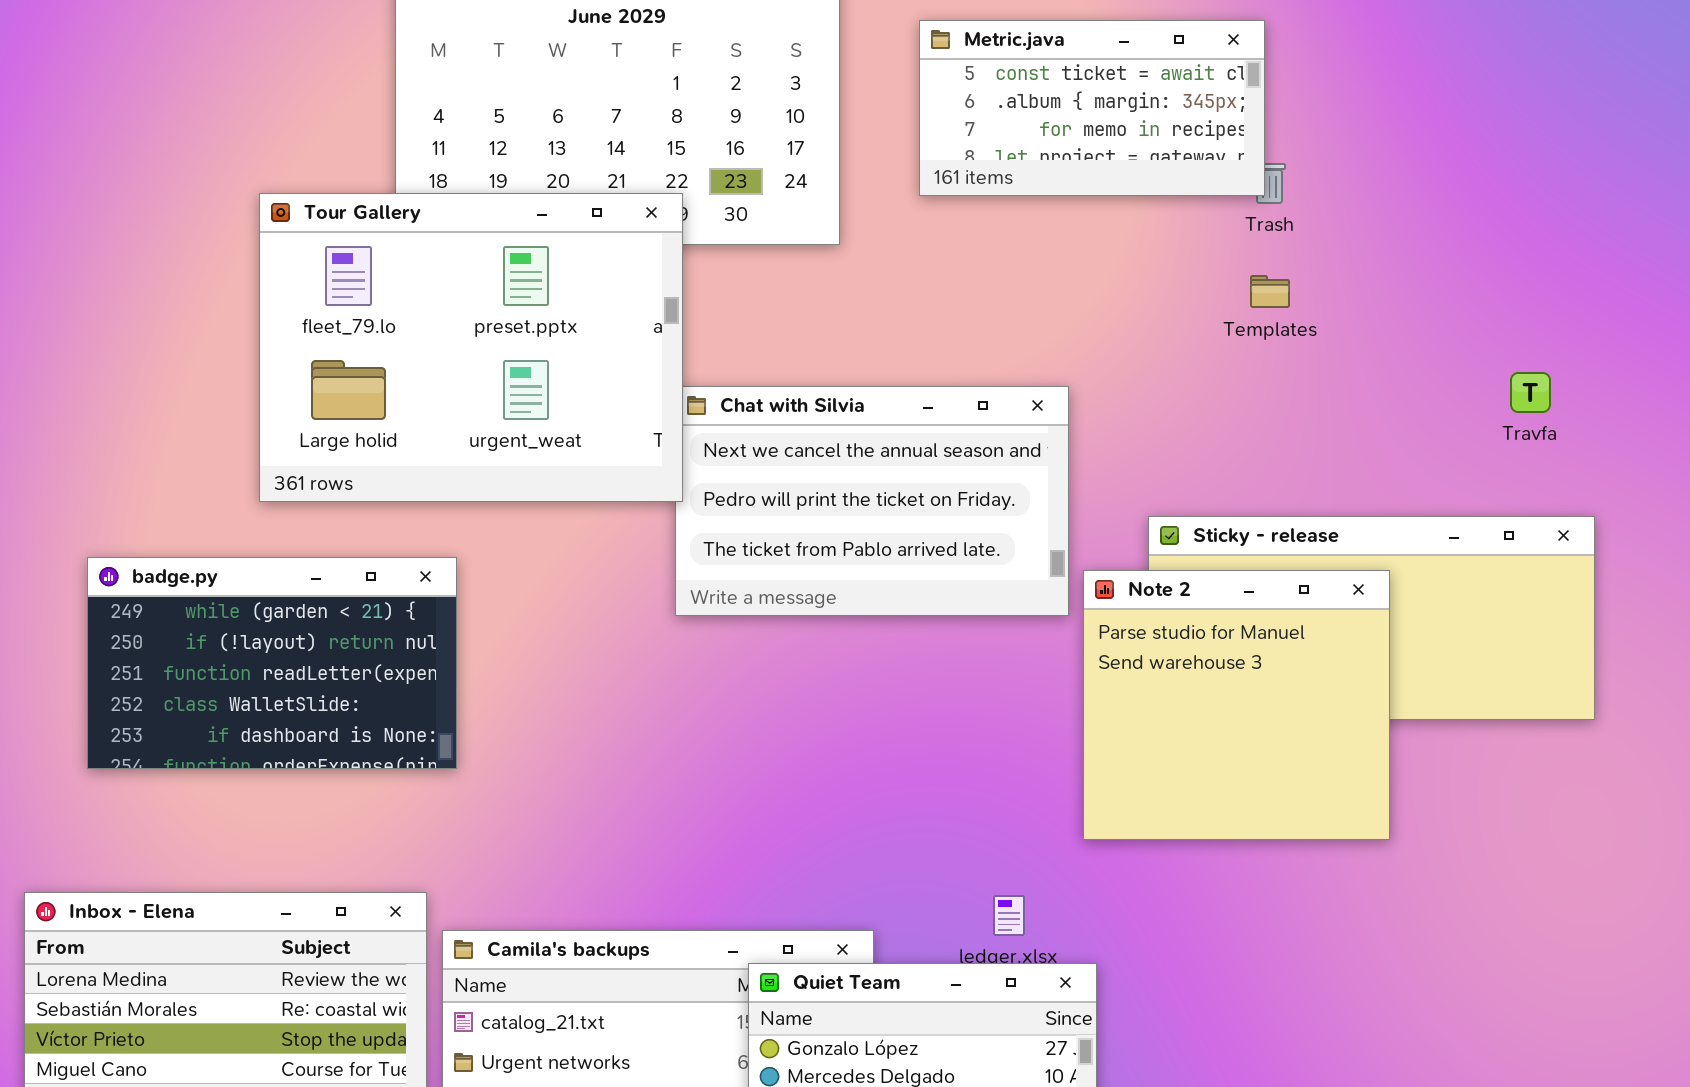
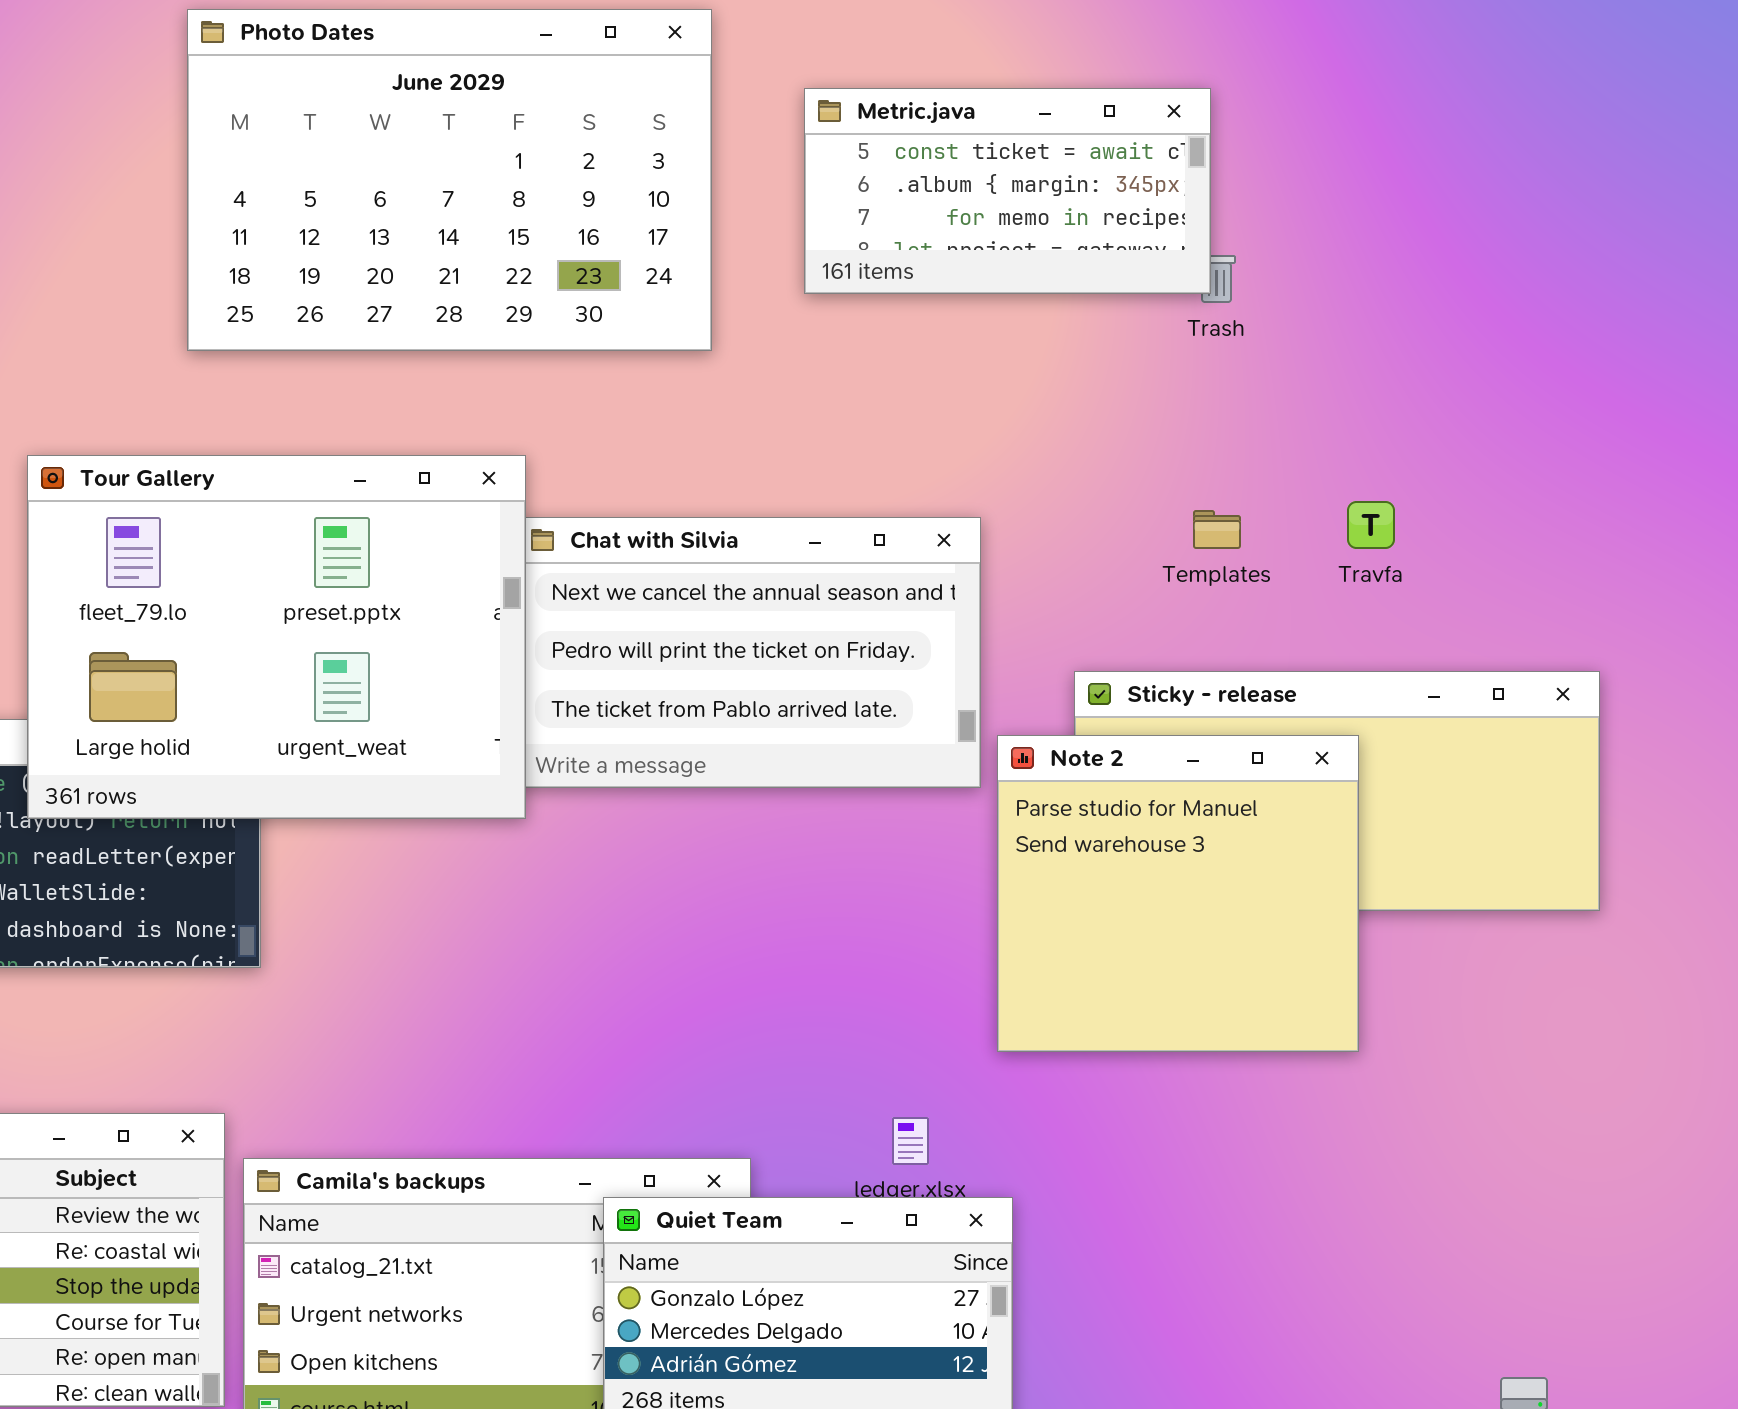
Tour Gallery: [259,193,683,502] -> [27,455,526,819], moved
Templates: [1250,275,1290,308] -> [1193,510,1241,549], moved
Travfa: [1510,372,1551,413] -> [1347,501,1395,549], moved

